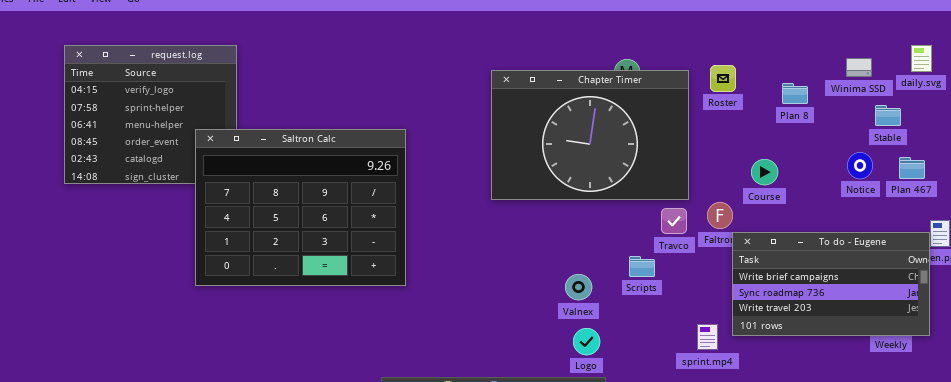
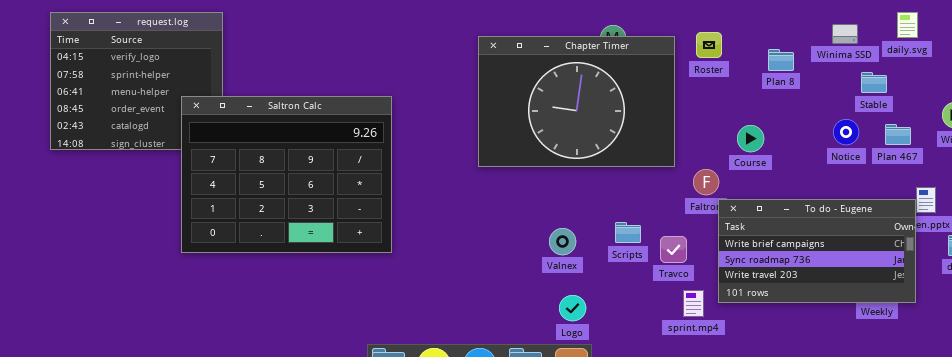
Travco: [661,208,687,234] -> [660,236,687,263], moved
Valnex: [565,274,592,300] -> [549,228,576,255], moved

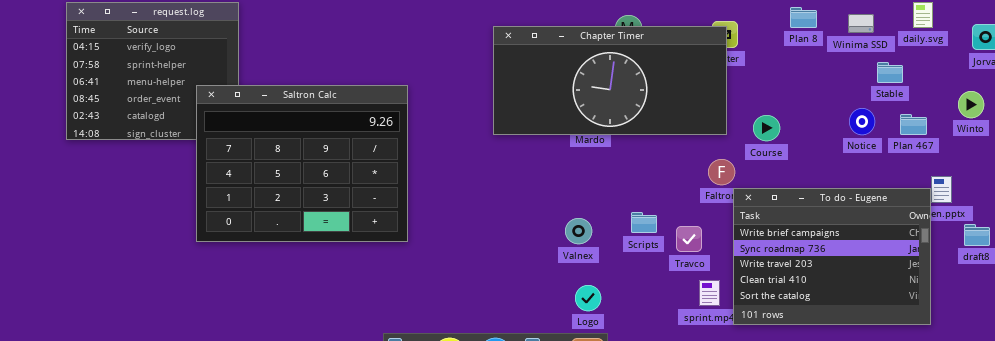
Chapter Timer: [478,36,675,167] -> [493,26,727,135], resized
Plan 8: [768,49,794,71] -> [790,7,817,28], moved
To do - Eugene: [718,199,916,303] -> [733,188,931,325], resized

